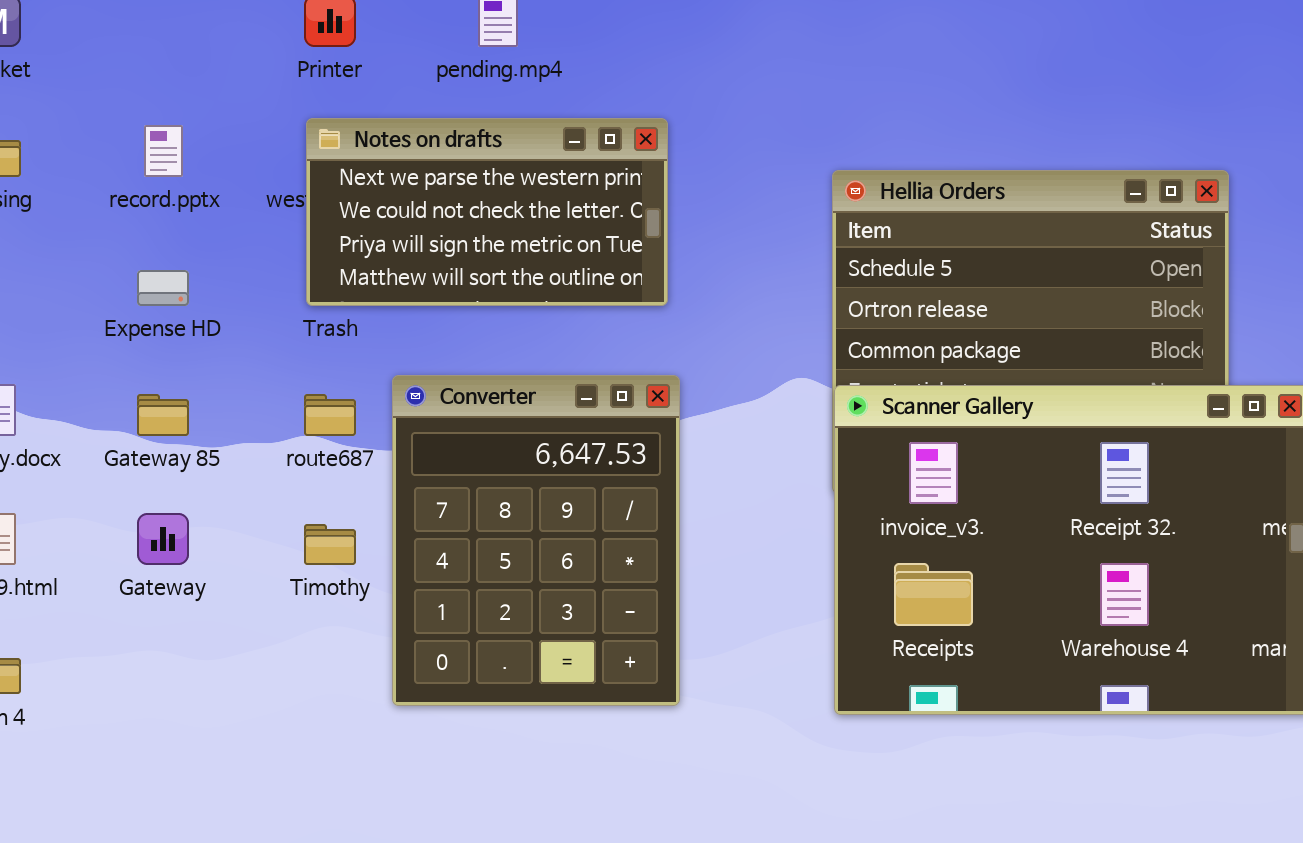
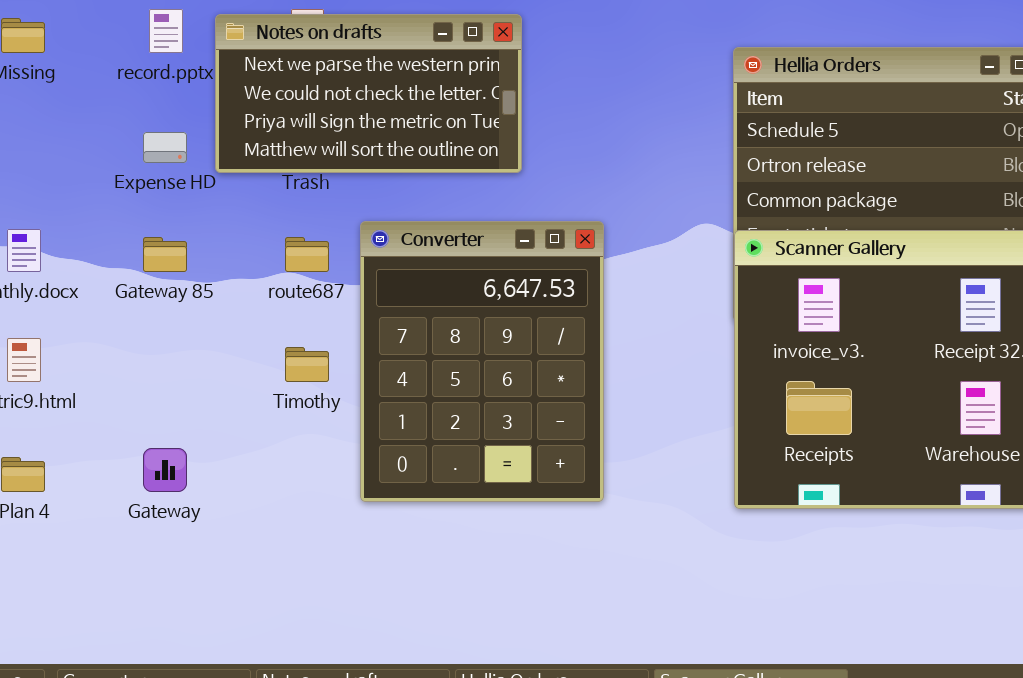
Notes on drafts: [306,118,668,306] -> [215,14,522,173], moved
Gateway: [137,513,189,565] -> [143,448,187,492], moved

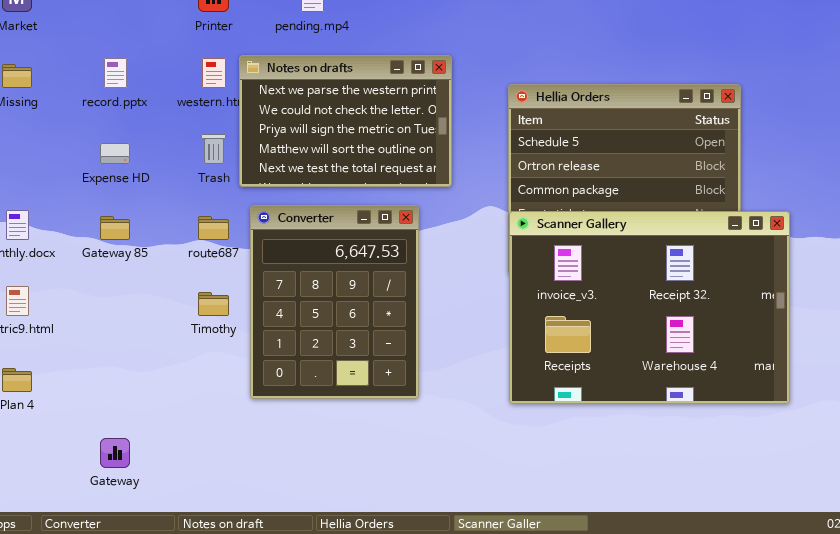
Notes on drafts: [215,14,522,173] -> [239,55,452,187], moved, resized
Gateway: [143,448,187,492] -> [100,438,130,468], moved

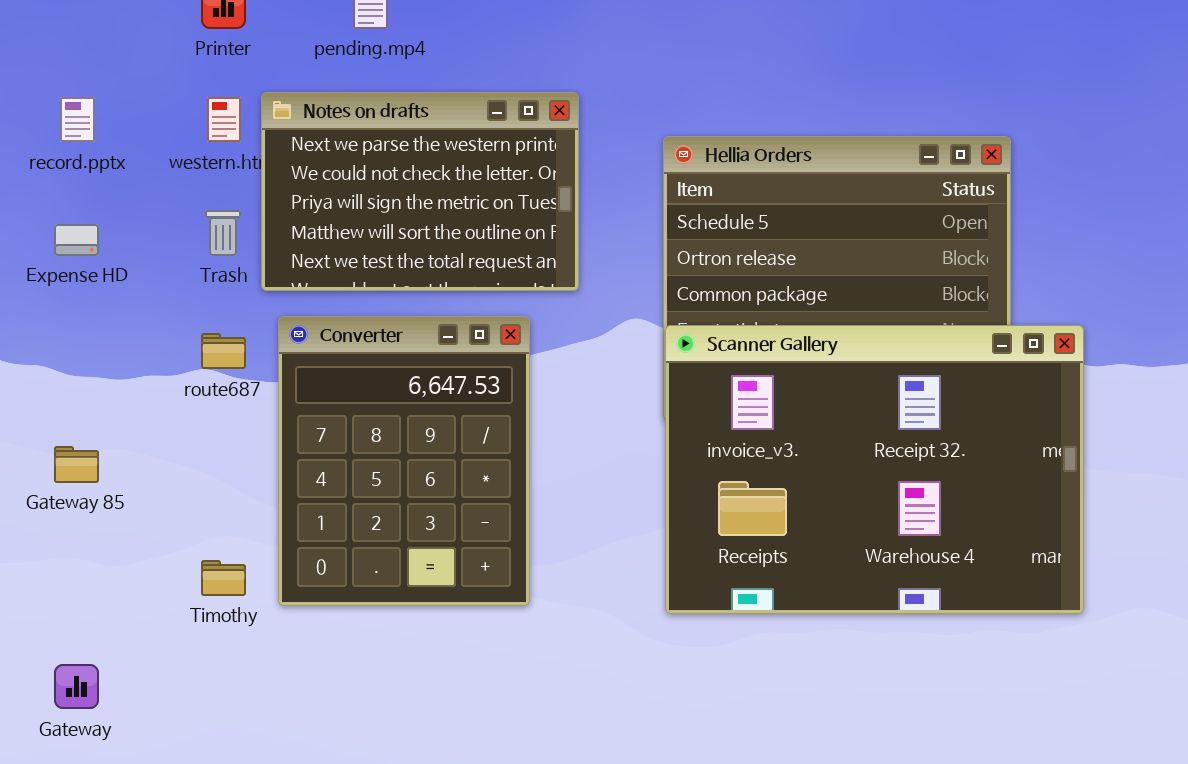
Gateway 85: [100,216,130,240] -> [54,446,99,483], moved
Timothy: [198,292,229,316] -> [201,560,246,596], moved

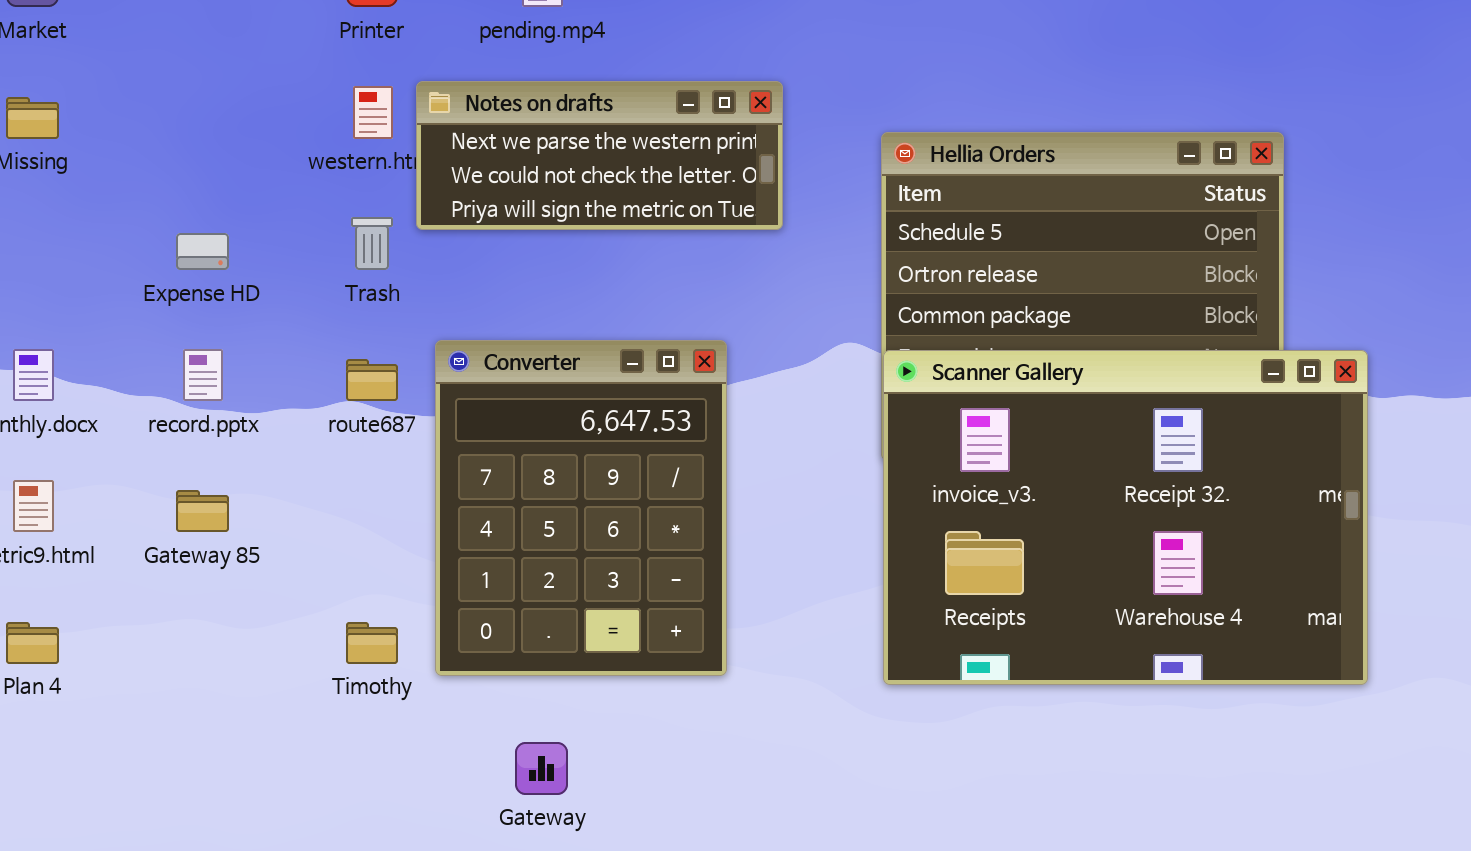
Notes on drafts: [261,92,579,291] -> [416,81,783,230], resized
record.pptx: [60,97,95,142] -> [183,349,223,401], moved
Gateway: [54,664,99,709] -> [515,742,568,795], moved

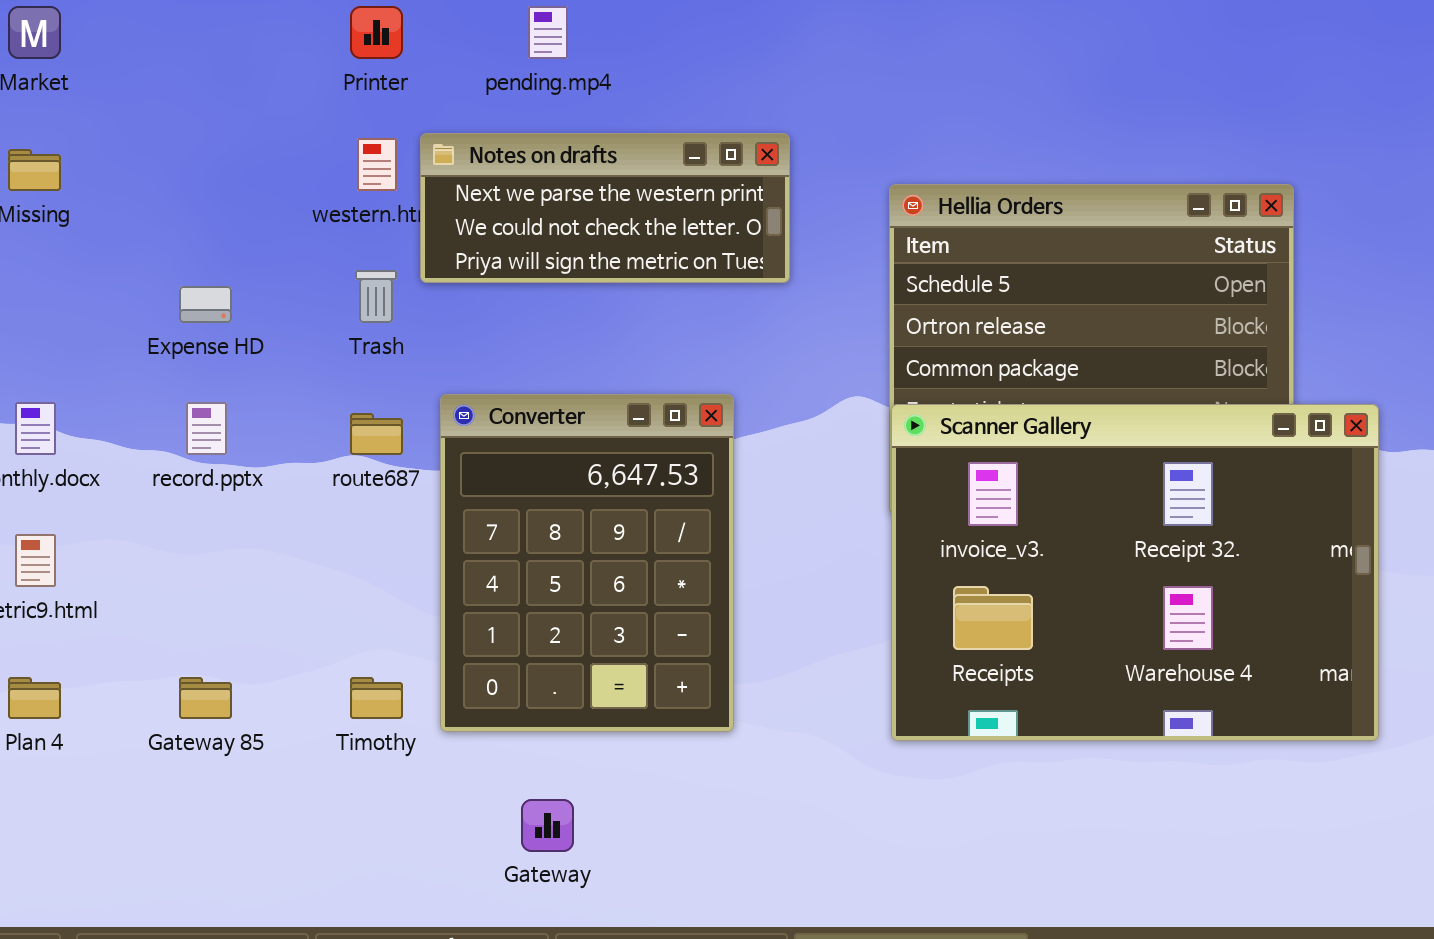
Gateway 85: [176,490,229,532] -> [179,677,232,719], moved

